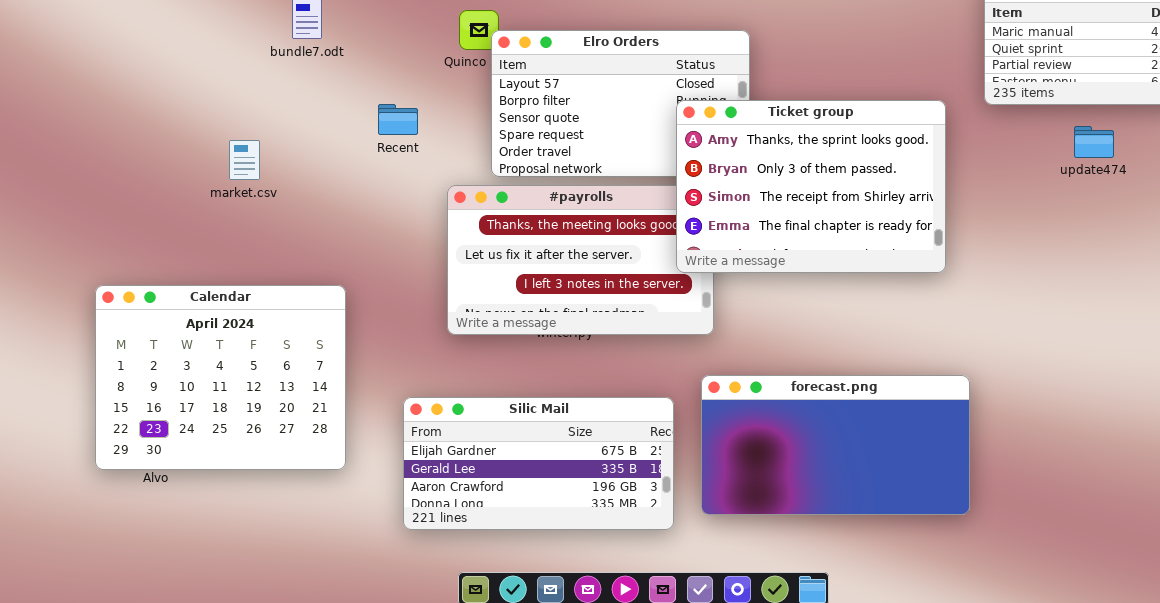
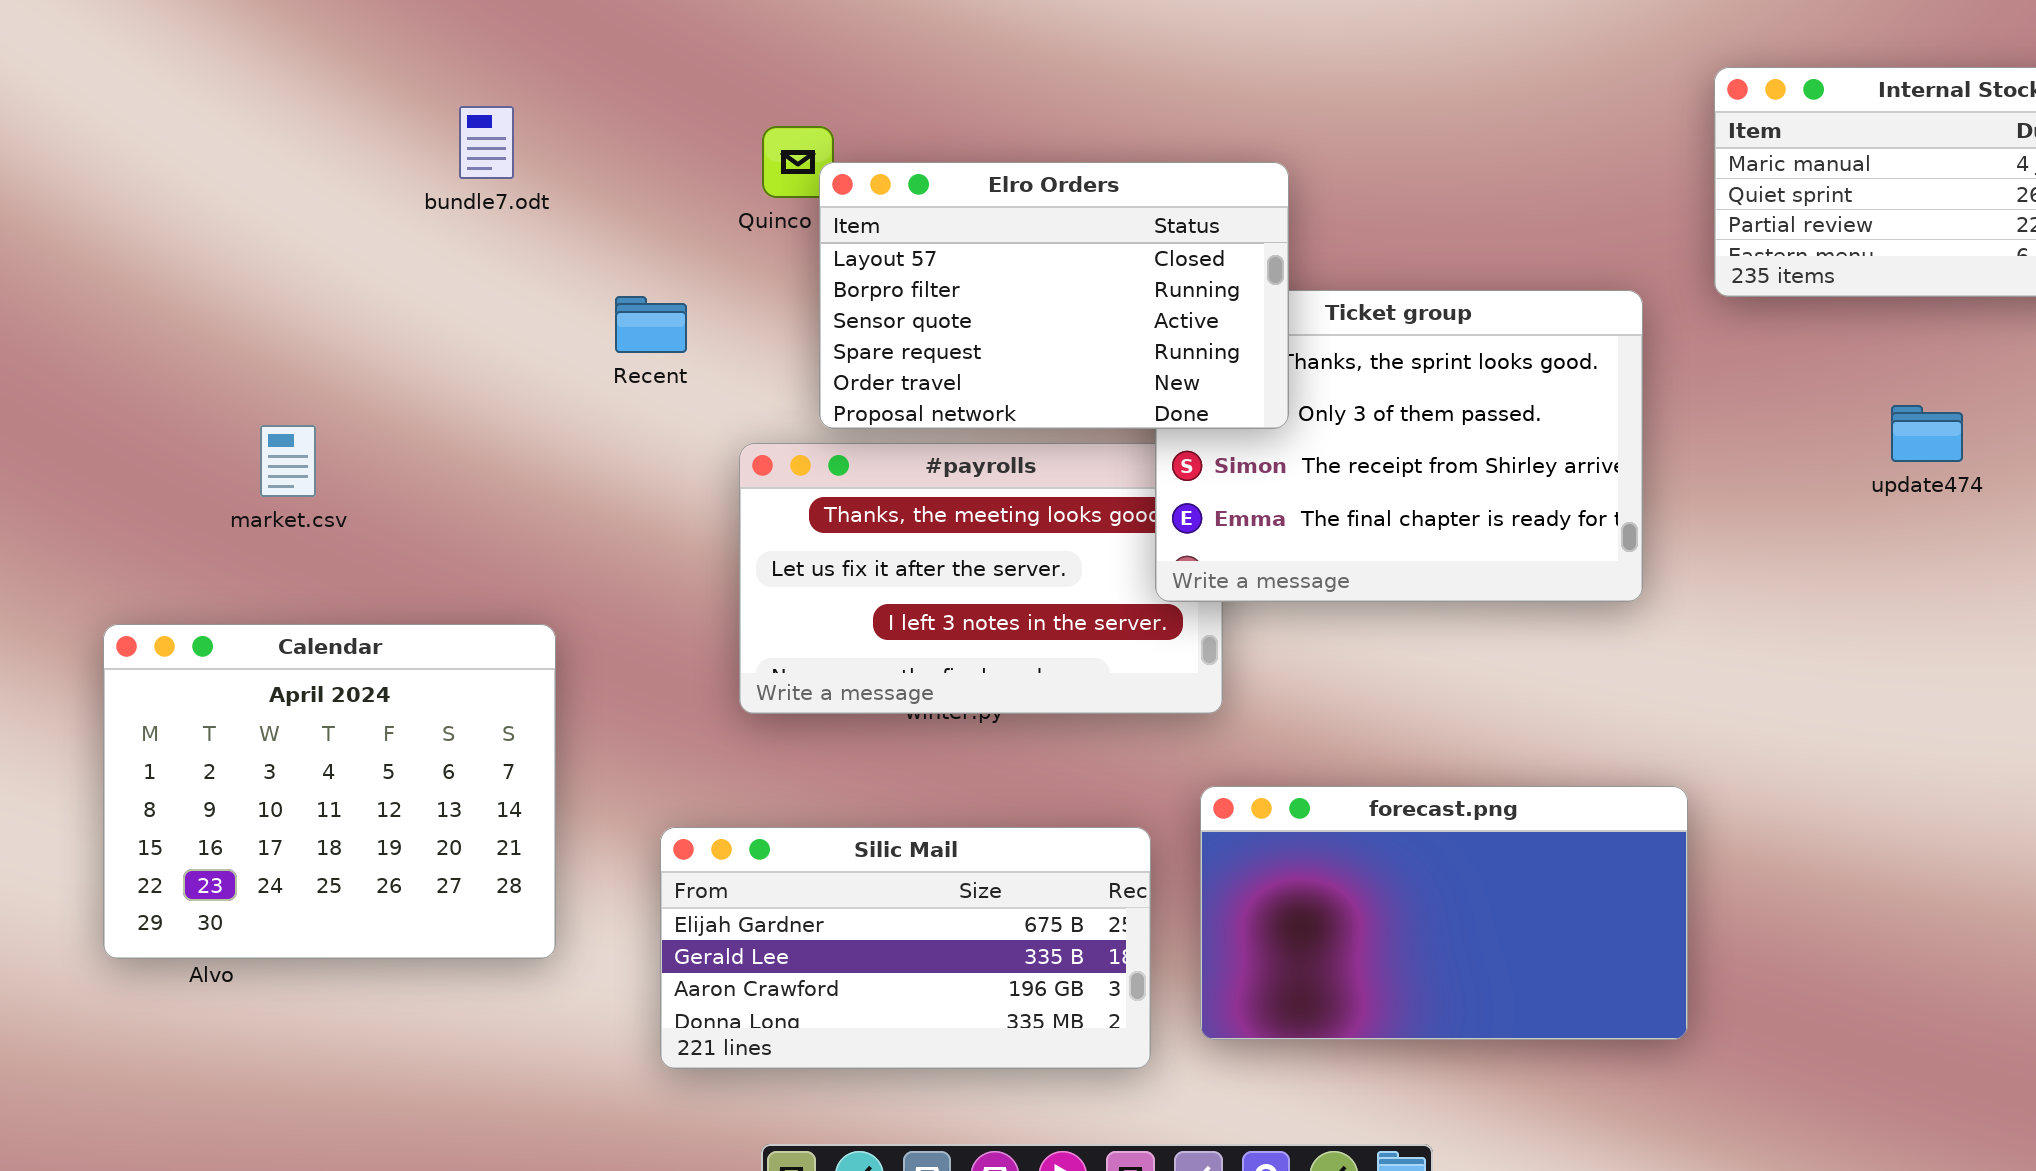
Elro Orders: [491,30,750,177] -> [819,162,1289,429], raised
update474: [1074,126,1114,158] -> [1891,405,1963,462], moved
market.csv: [229,140,260,180] -> [260,425,316,497], moved

